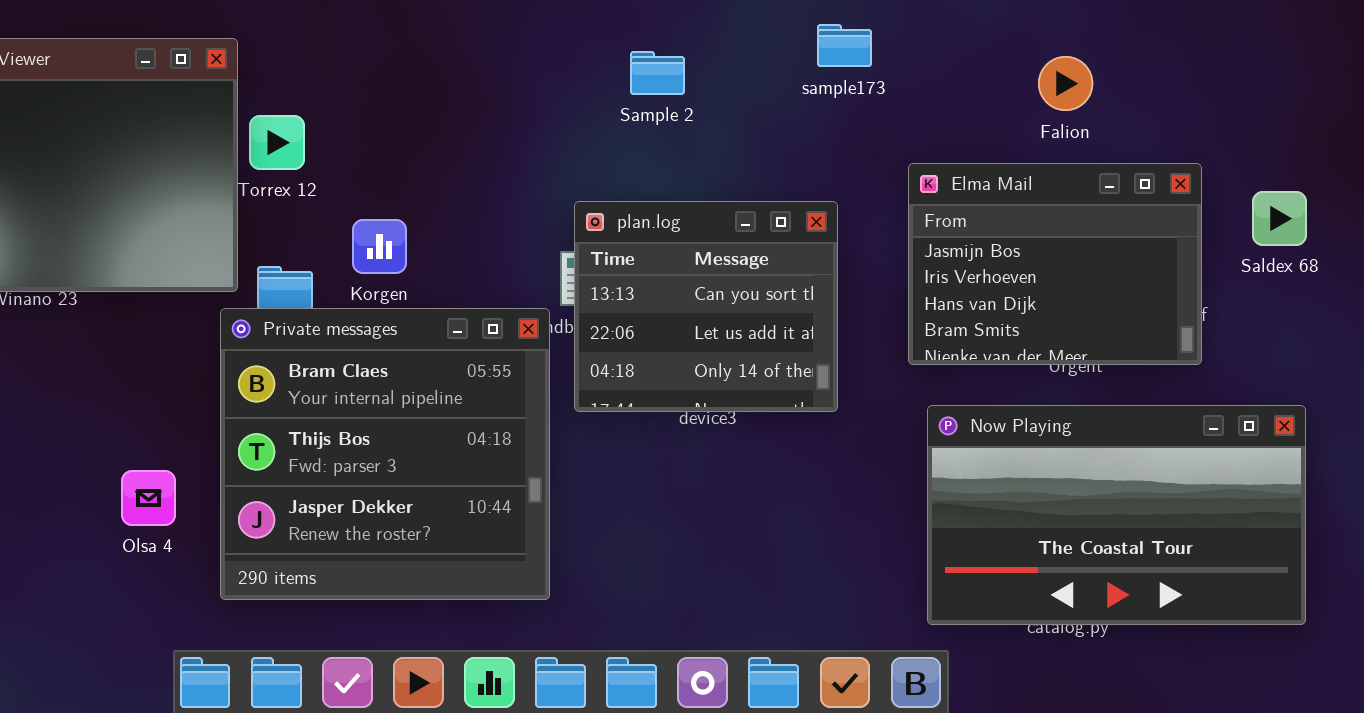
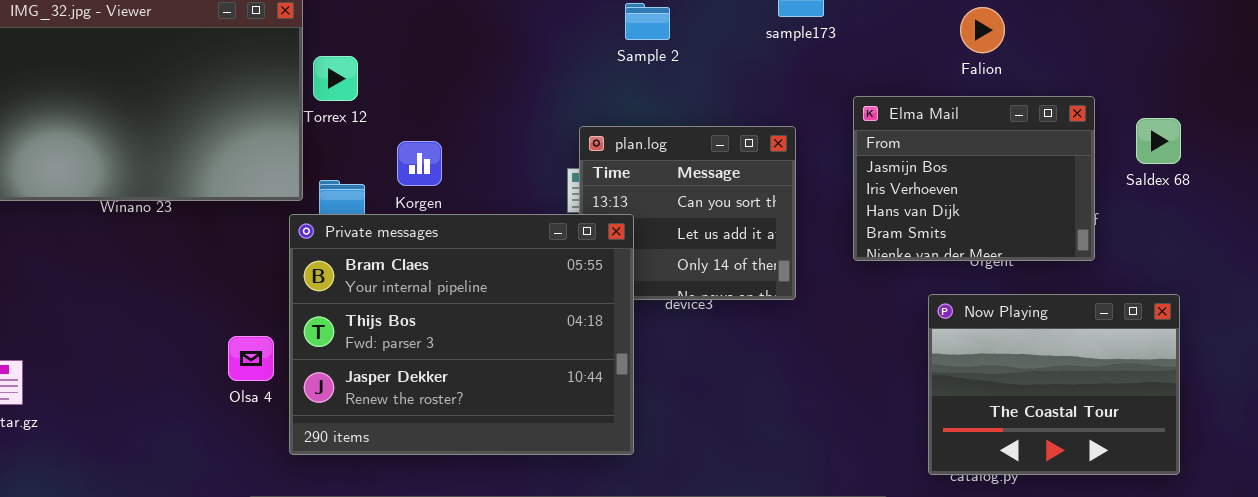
Private messages: [220,308,550,600] -> [289,214,634,455], resized
Now Playing: [927,405,1306,625] -> [928,294,1180,475], resized
Olsa 4: [121,470,176,526] -> [228,336,274,381], moved

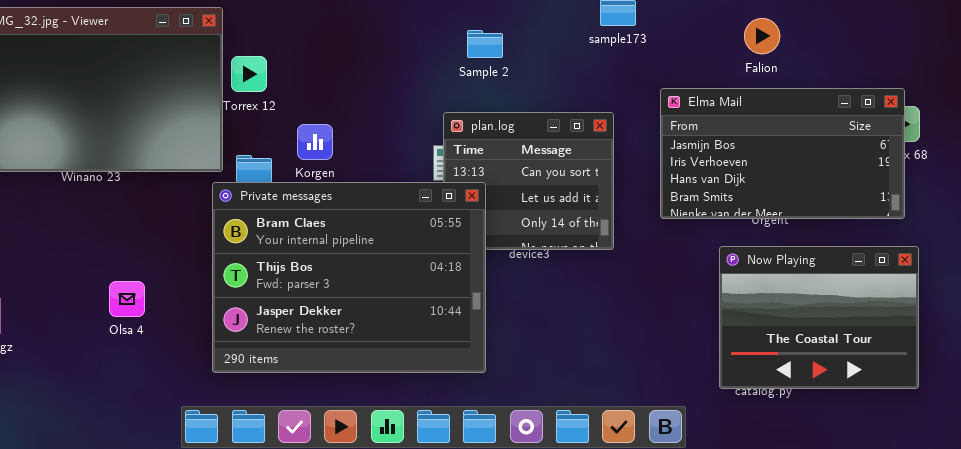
Sample 2: [625,3,670,40] -> [467,30,503,58], moved
Elma Mail: [853,96,1095,261] -> [660,88,905,219], resized
Olsa 4: [228,336,274,381] -> [109,281,145,317], moved

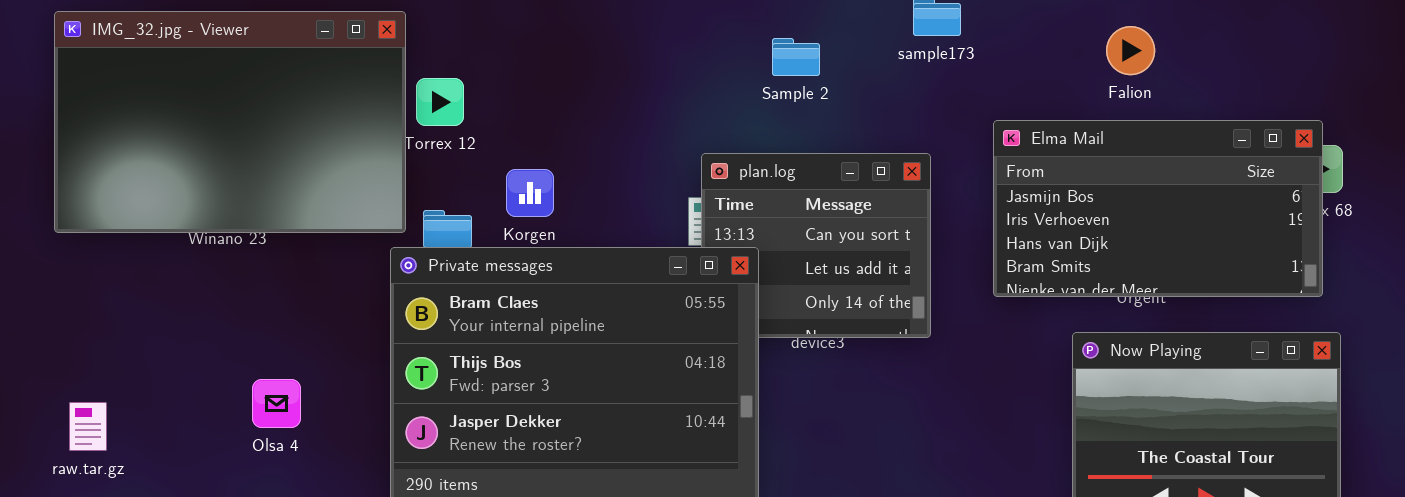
Sample 2: [467,30,503,58] -> [772,38,820,76], moved

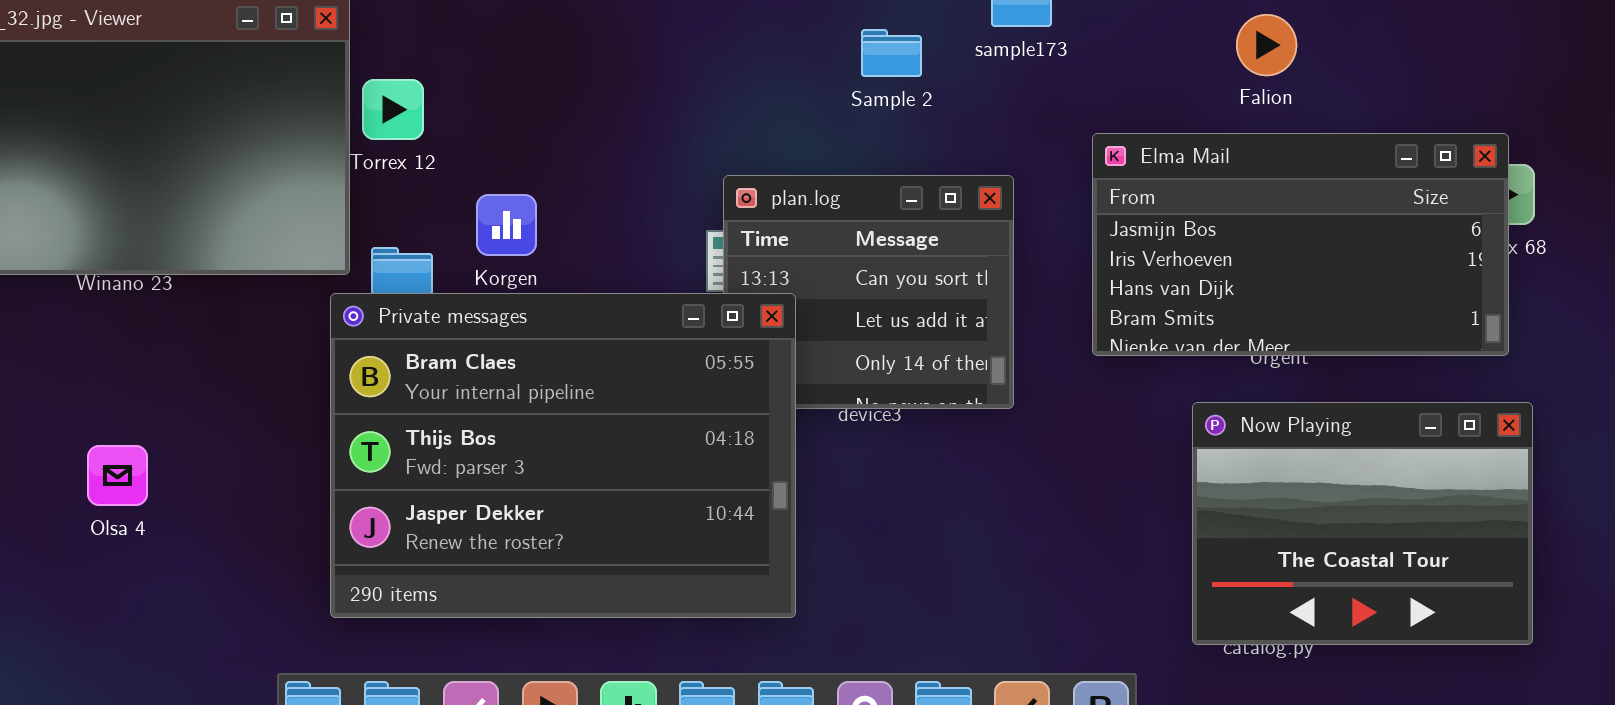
Sample 2: [772,38,820,76] -> [861,29,922,77], moved
Olsa 4: [252,379,301,428] -> [87,445,148,506], moved

